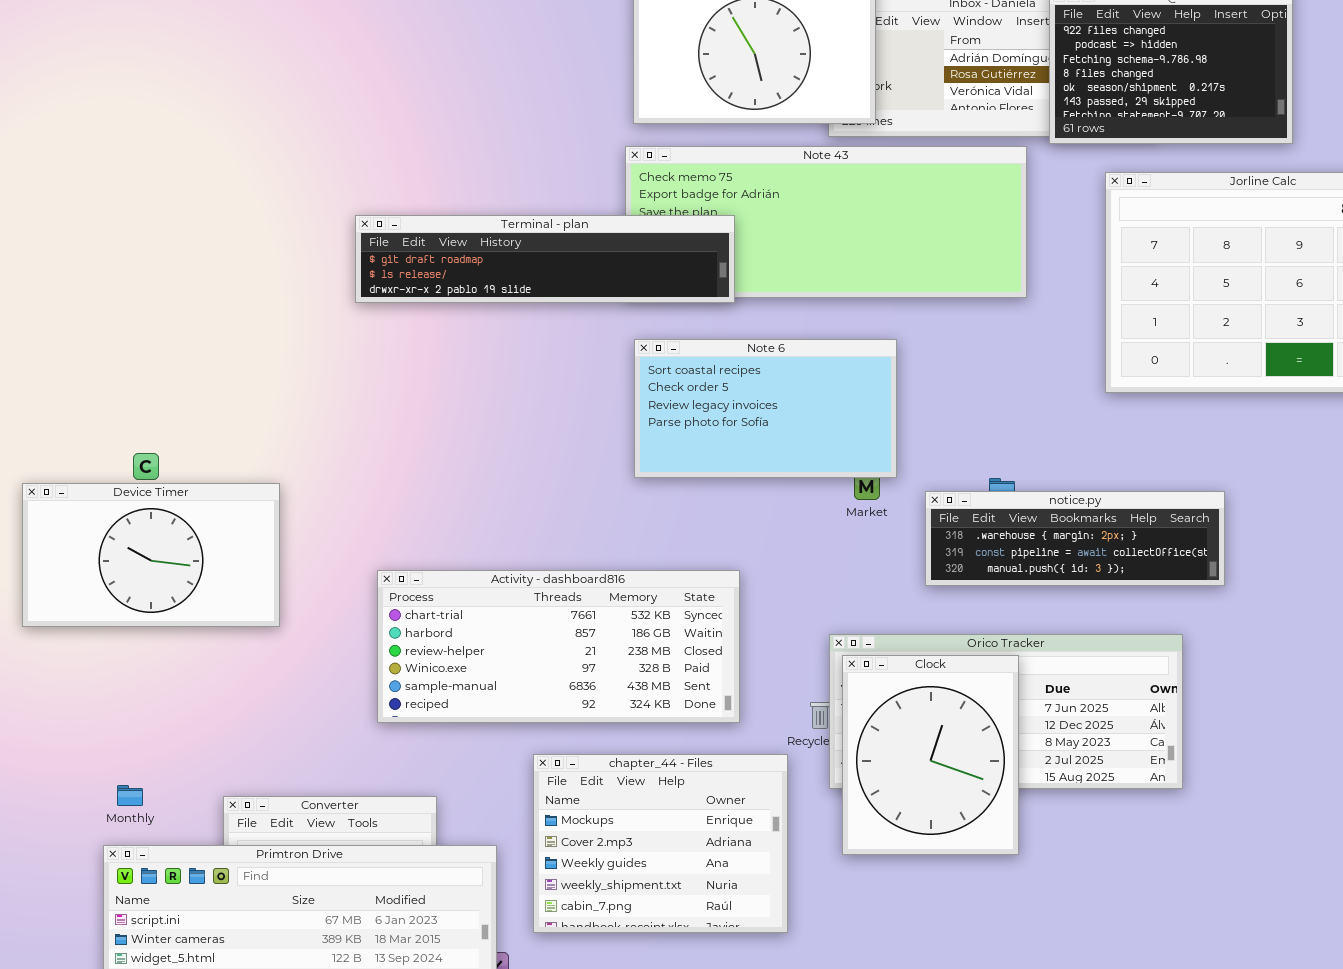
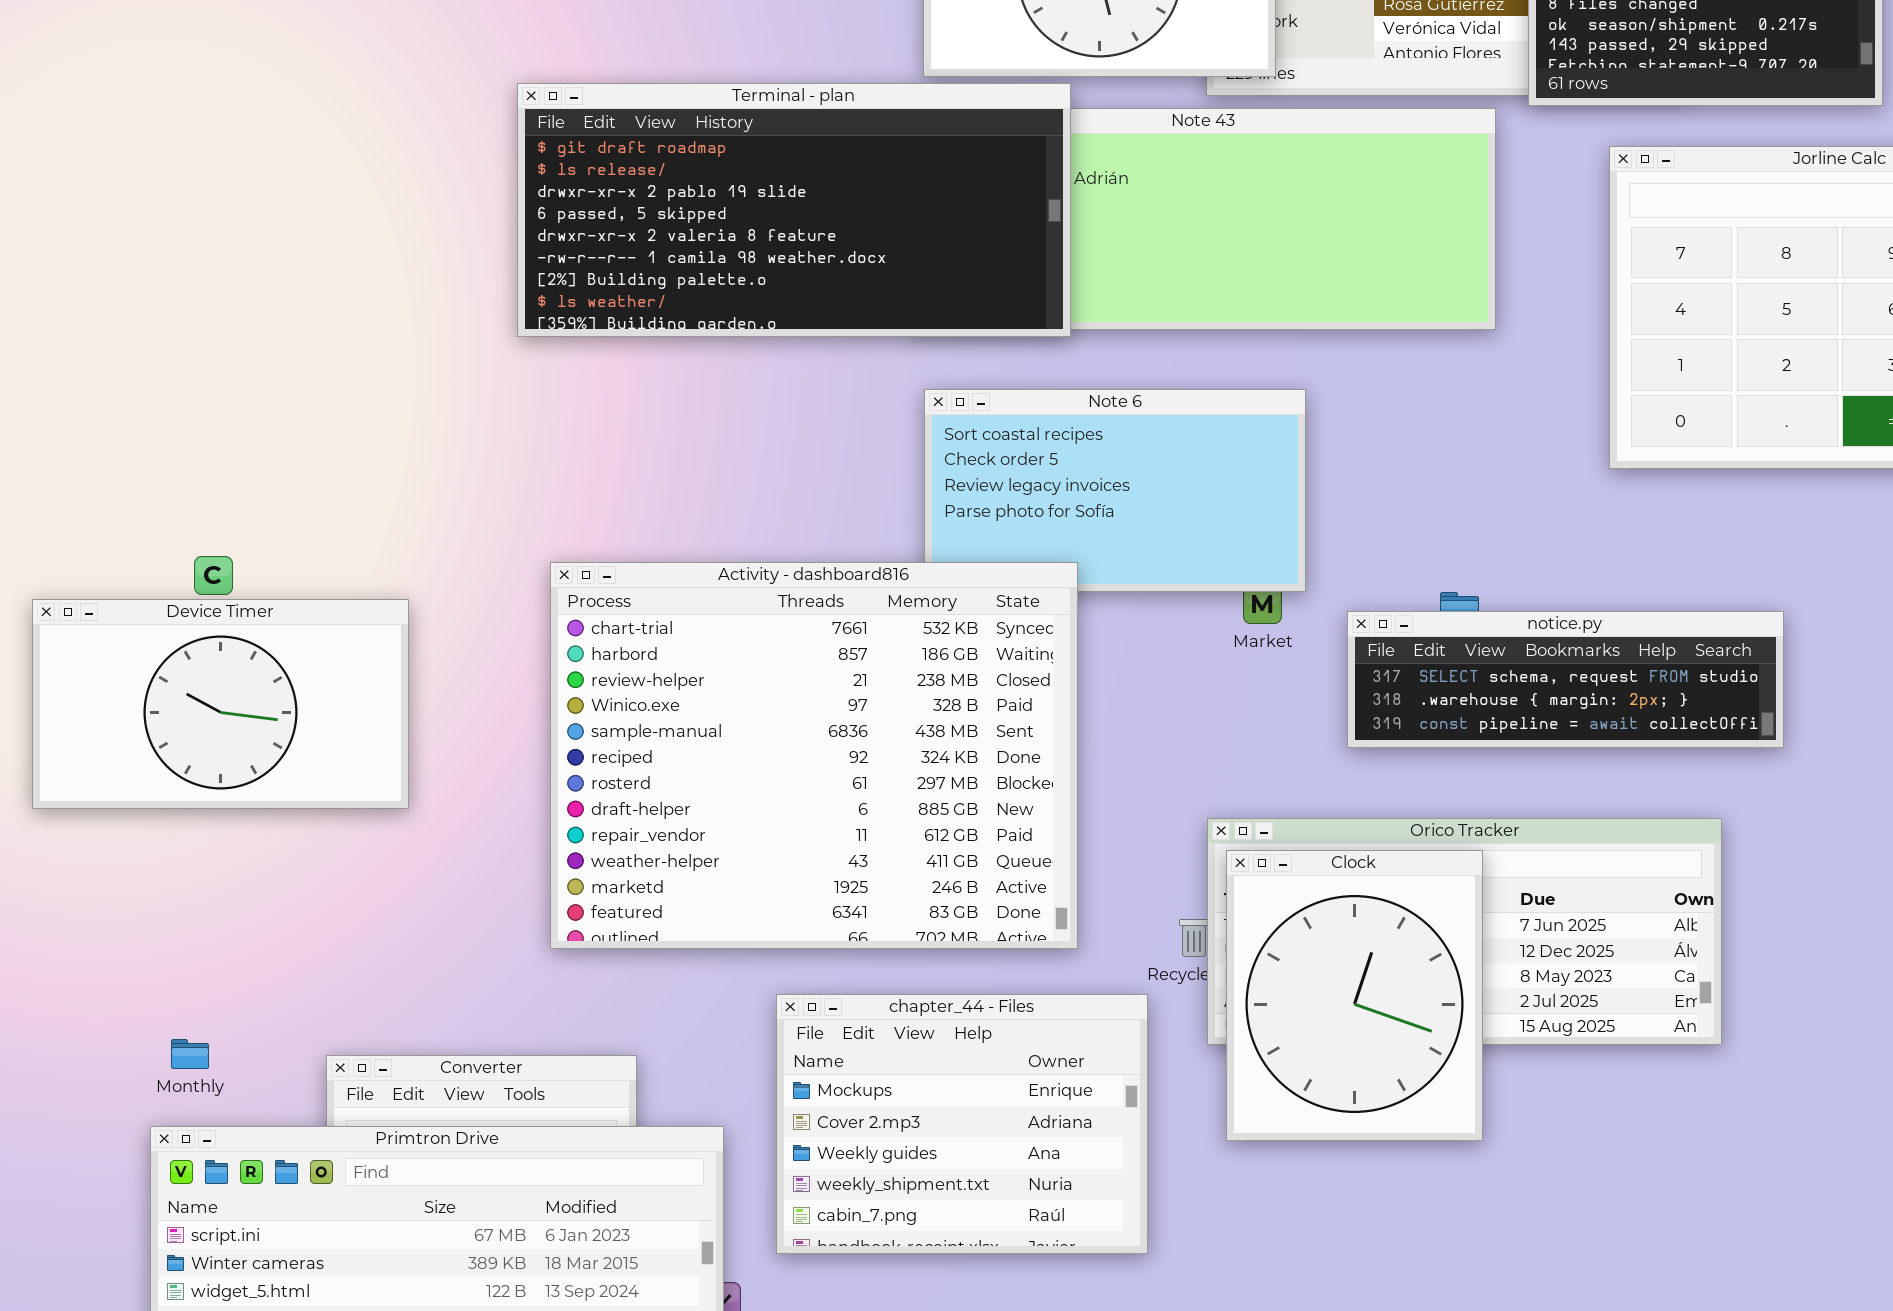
Terminal - plan: [355,215,735,303] -> [517,83,1071,337], resized
notice.py: [925,491,1225,586] -> [1347,611,1784,748], scrolled up 1 row
Activity - dashboard816: [377,570,740,723] -> [550,562,1078,949], resized

